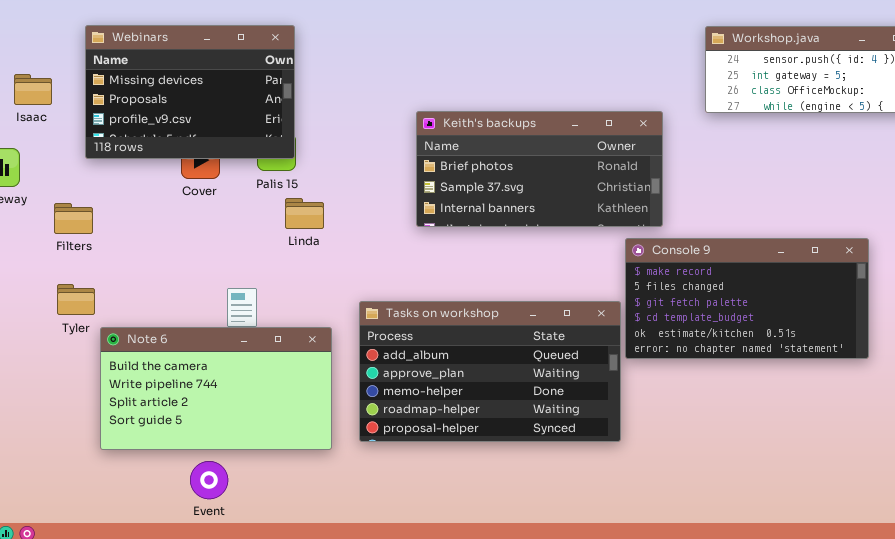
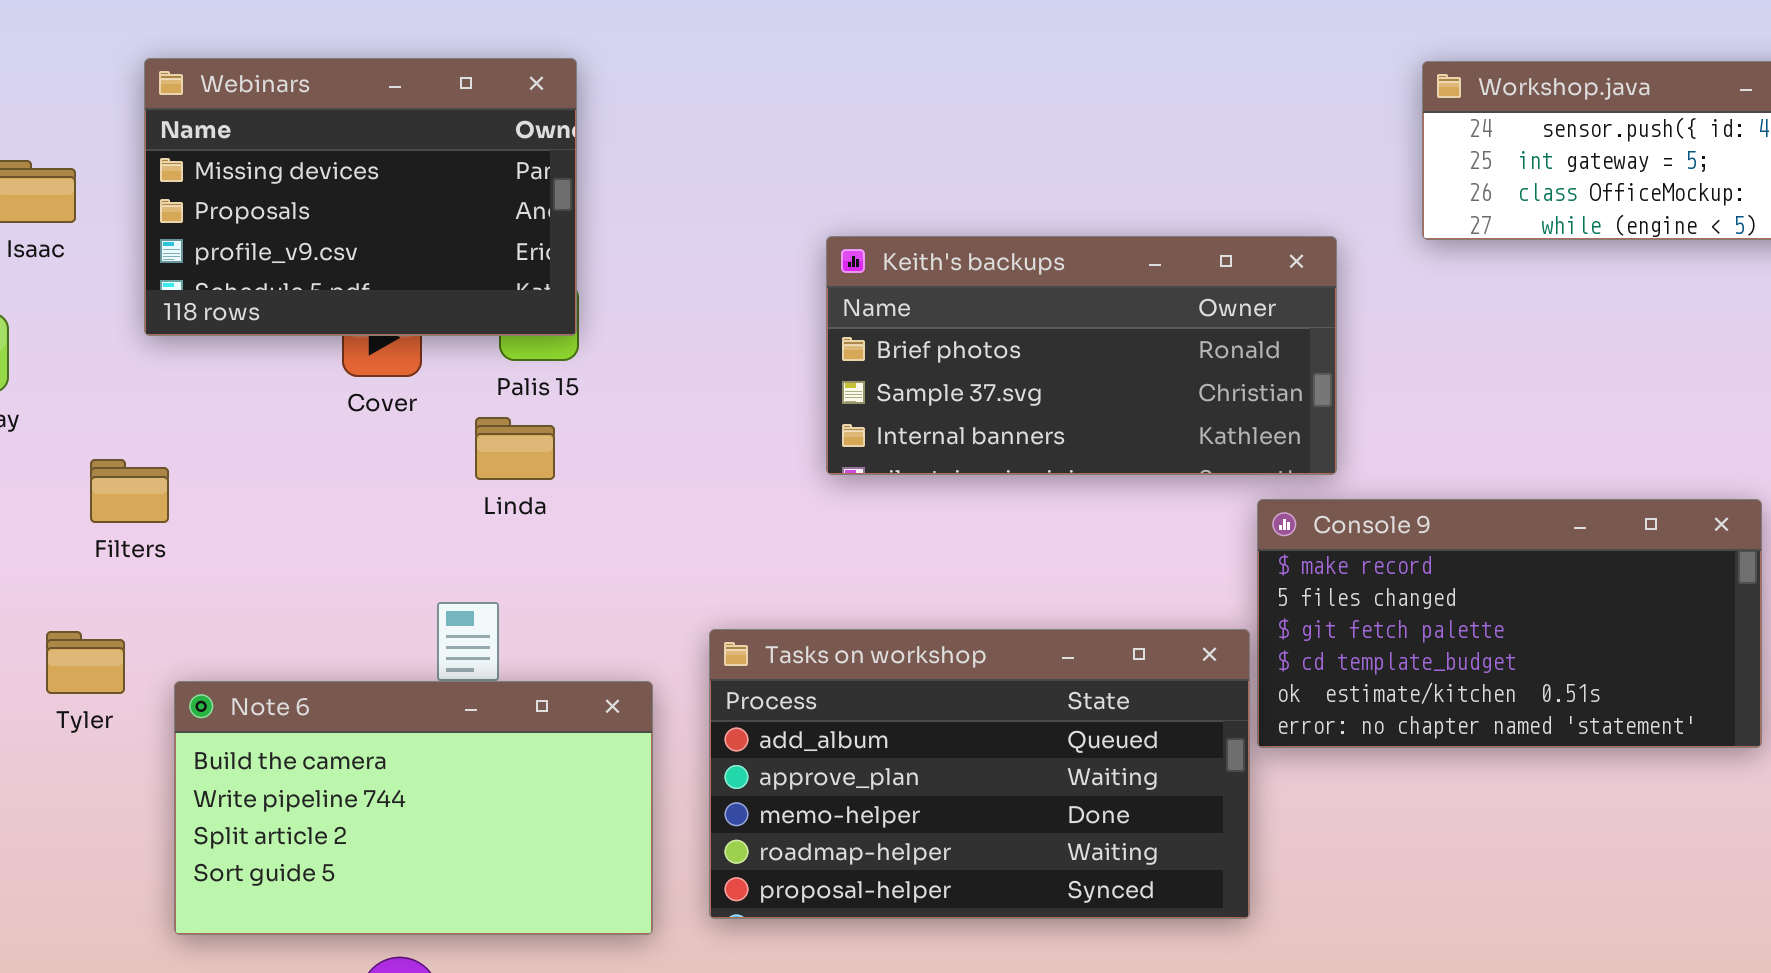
Linda: [285,198,324,229] -> [475,417,555,480], moved
Filters: [54,203,93,234] -> [90,459,169,523], moved
Tyler: [57,284,95,315] -> [46,631,125,694], moved

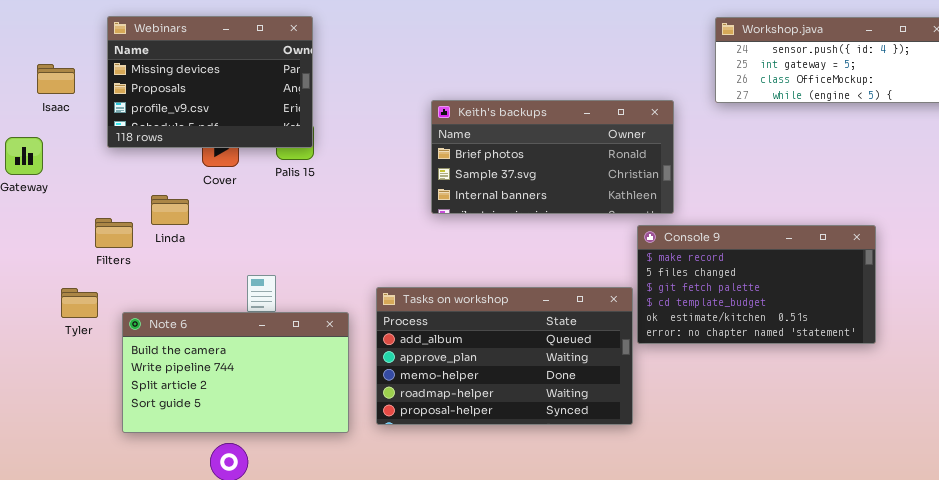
Linda: [475,417,555,480] -> [151,195,189,225], moved
Filters: [90,459,169,523] -> [95,218,133,248], moved

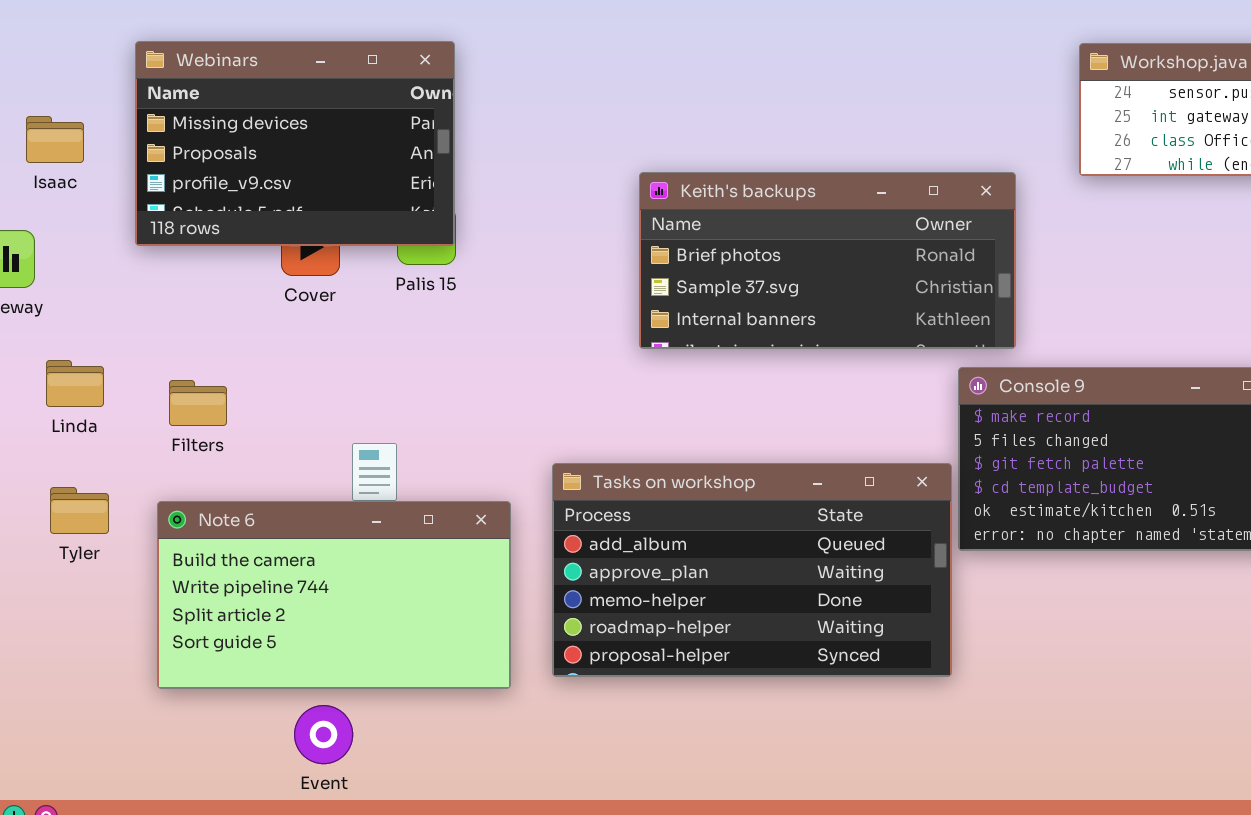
Linda: [151,195,189,225] -> [46,360,104,407], moved
Filters: [95,218,133,248] -> [169,380,227,426], moved
Tyler: [61,288,98,318] -> [50,487,109,534], moved

